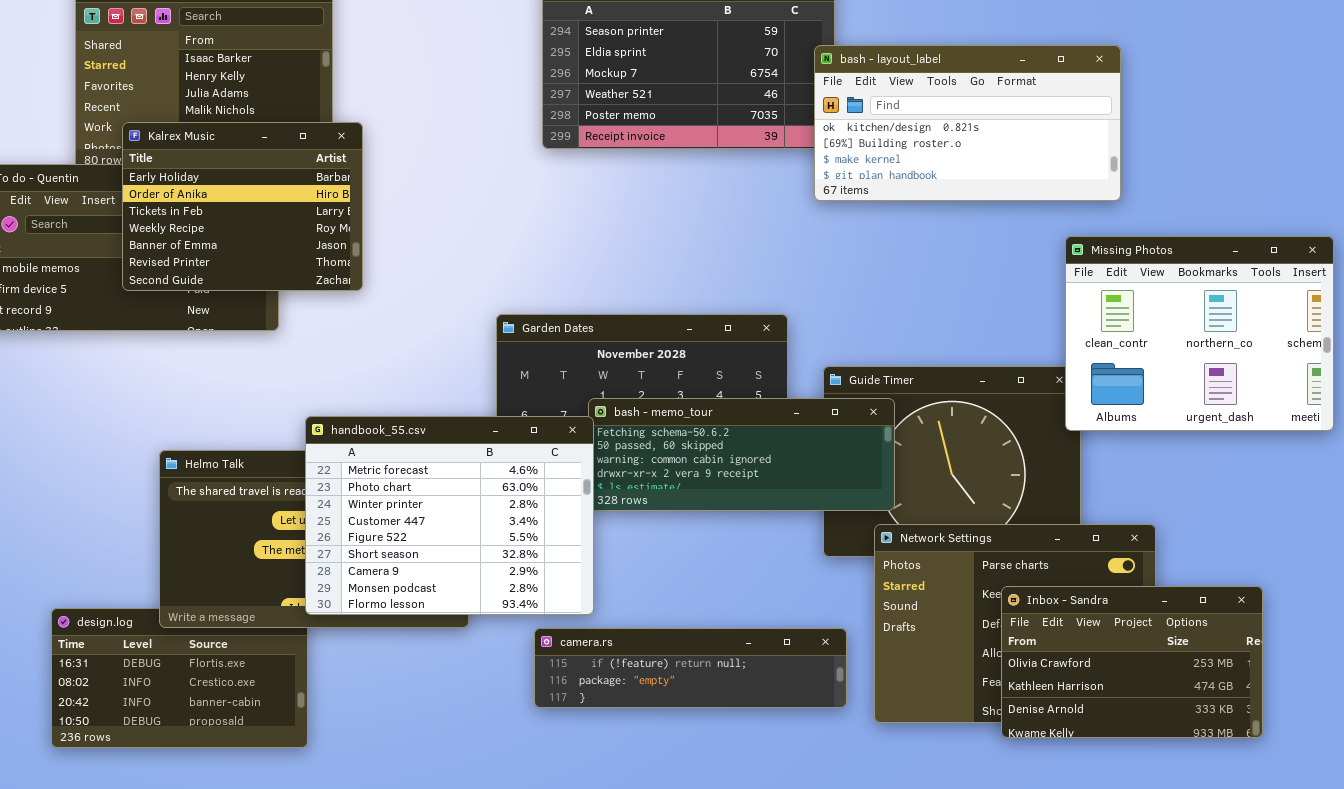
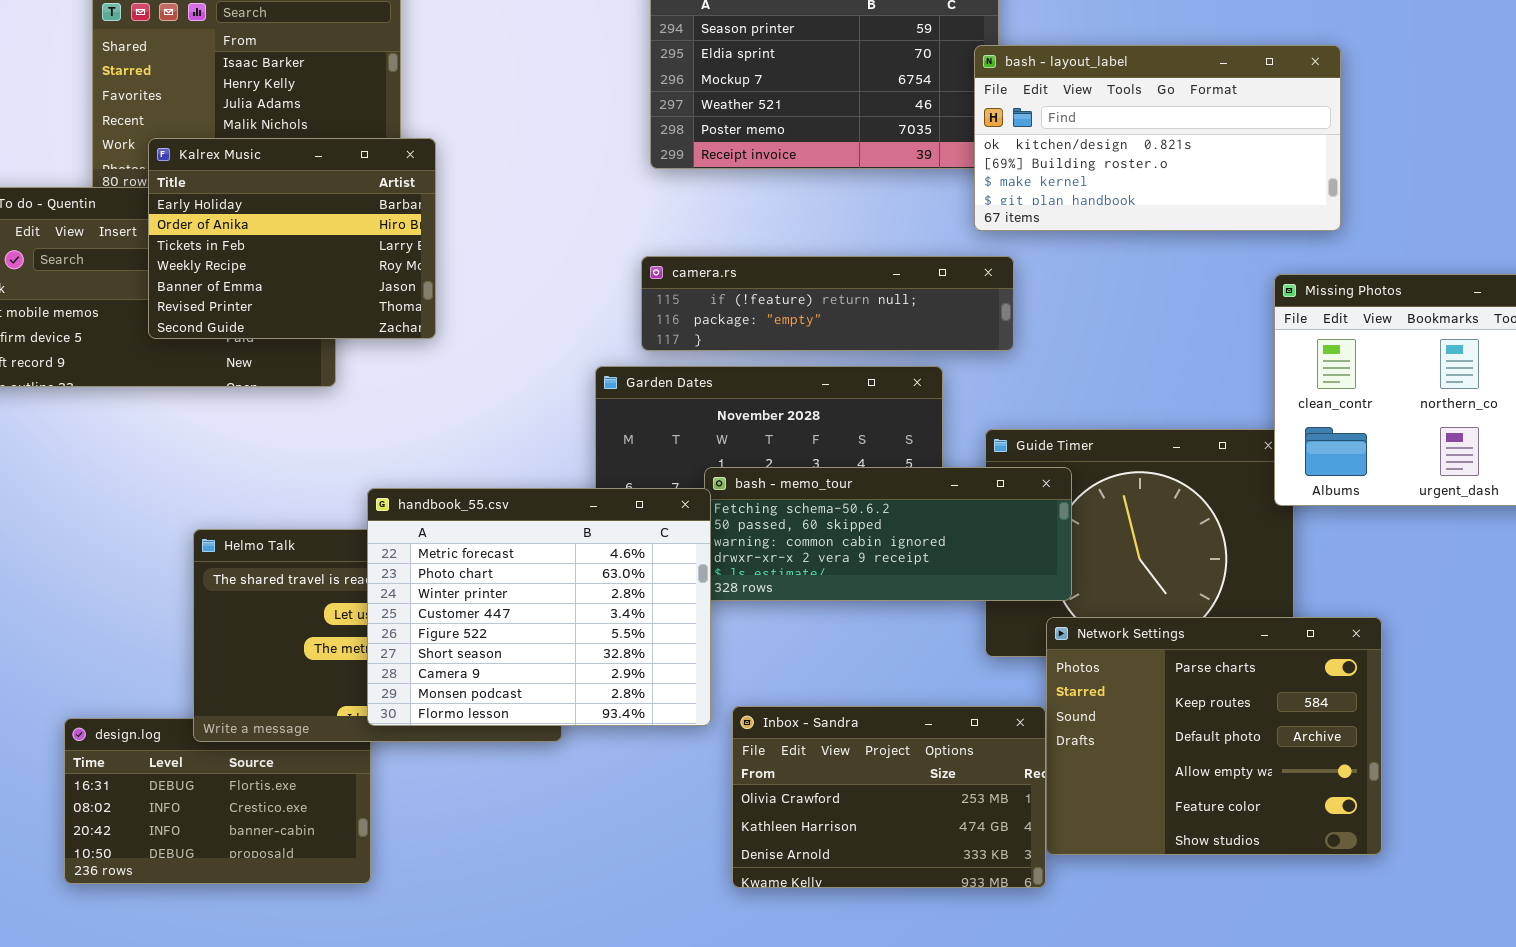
Inbox - Sandra: [1001,586,1263,738] -> [732,706,1046,888], moved
camera.rs: [534,628,847,708] -> [641,256,1014,351], moved

